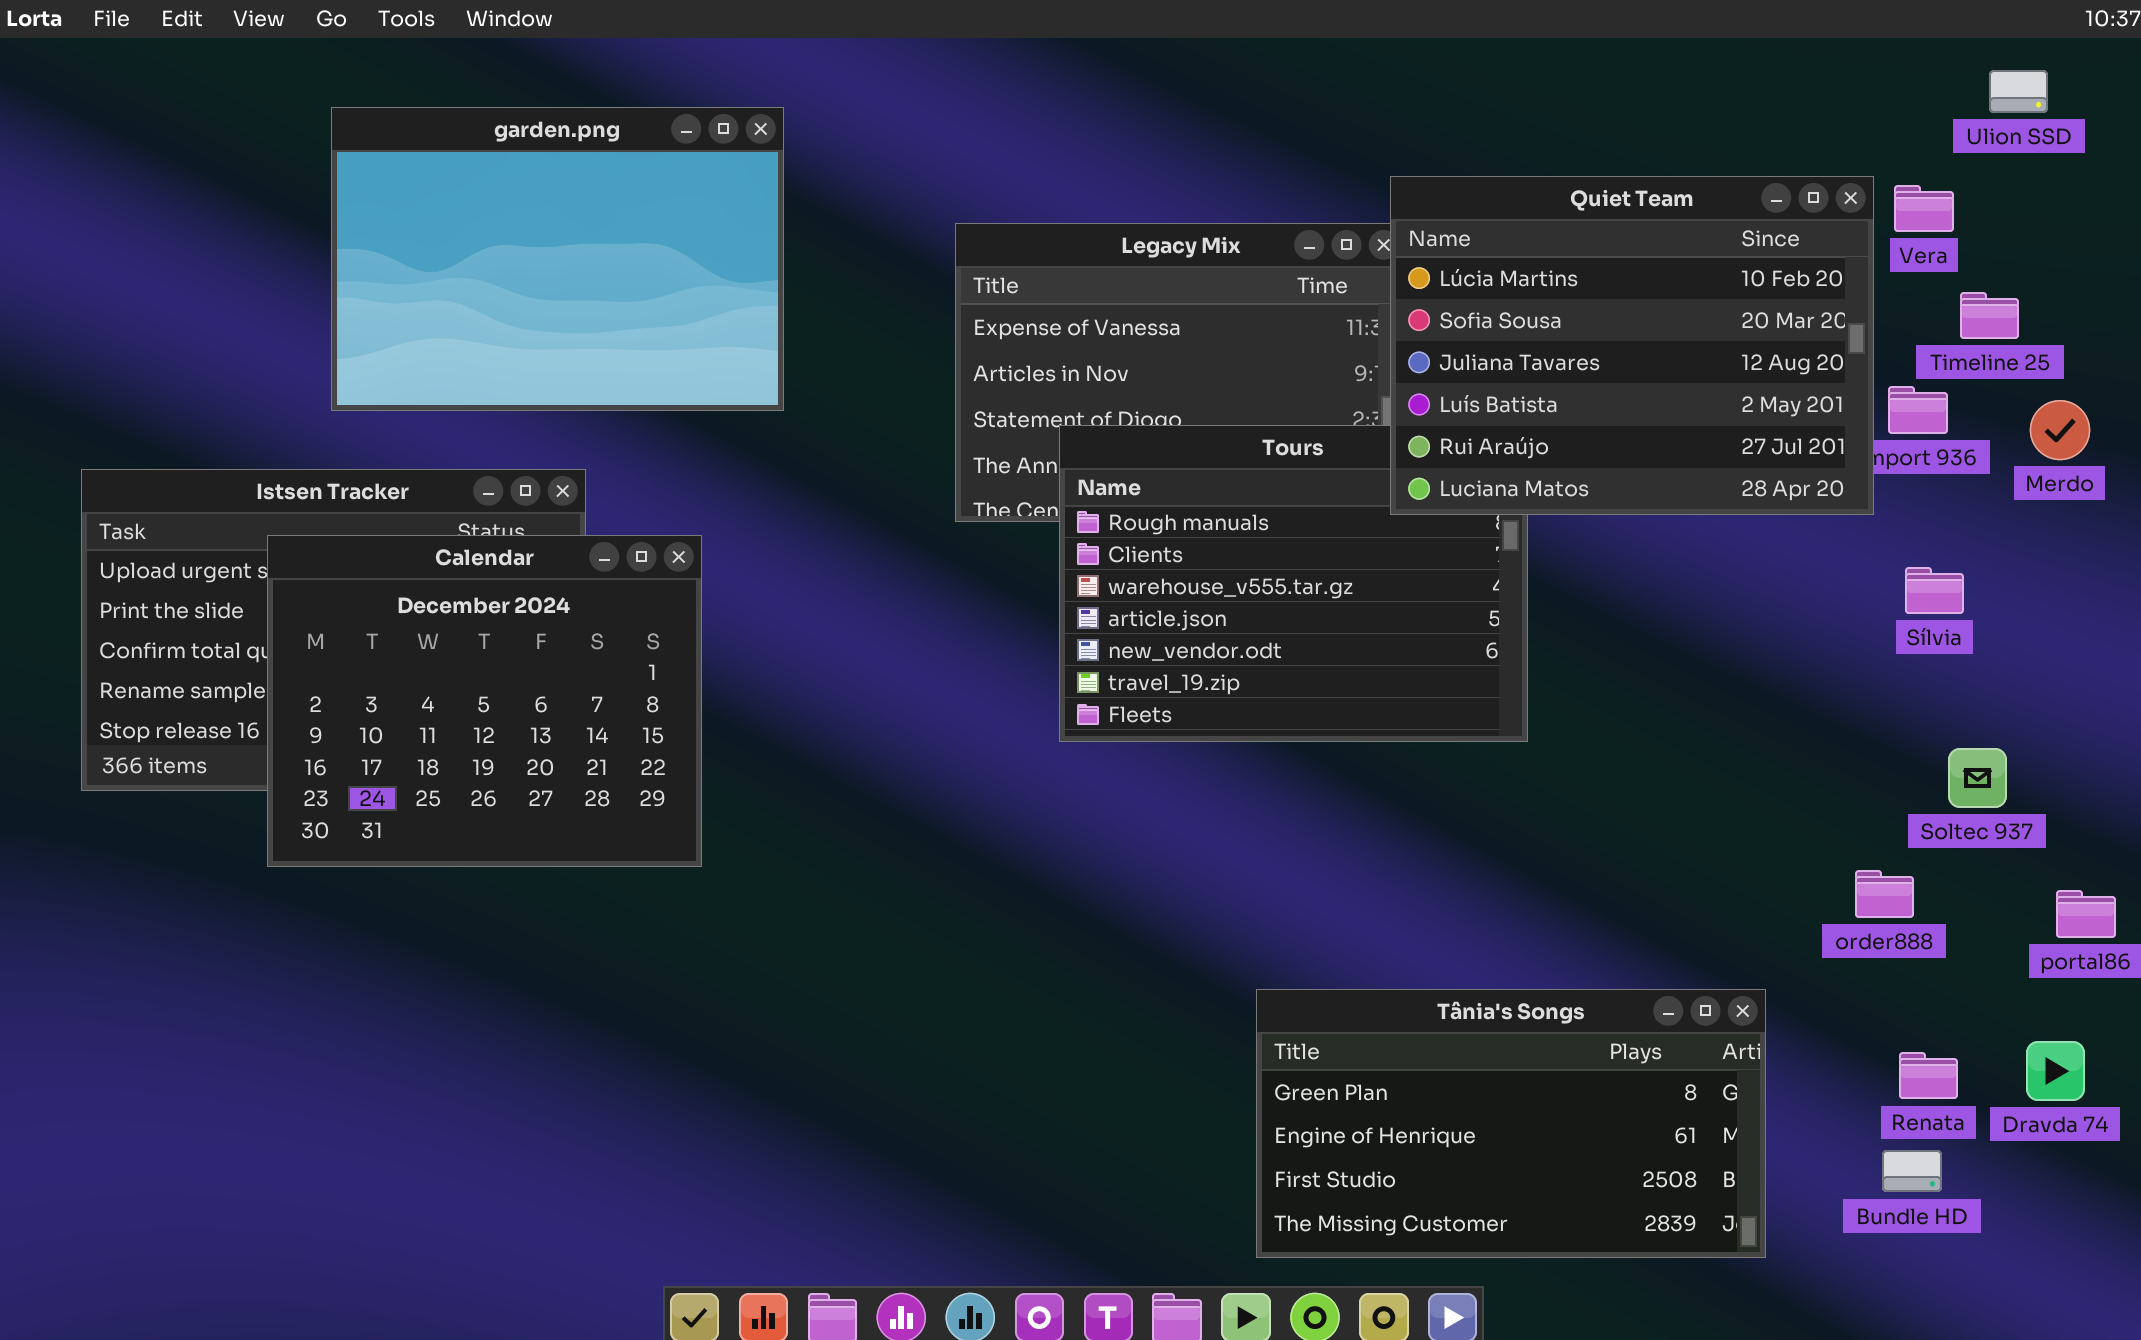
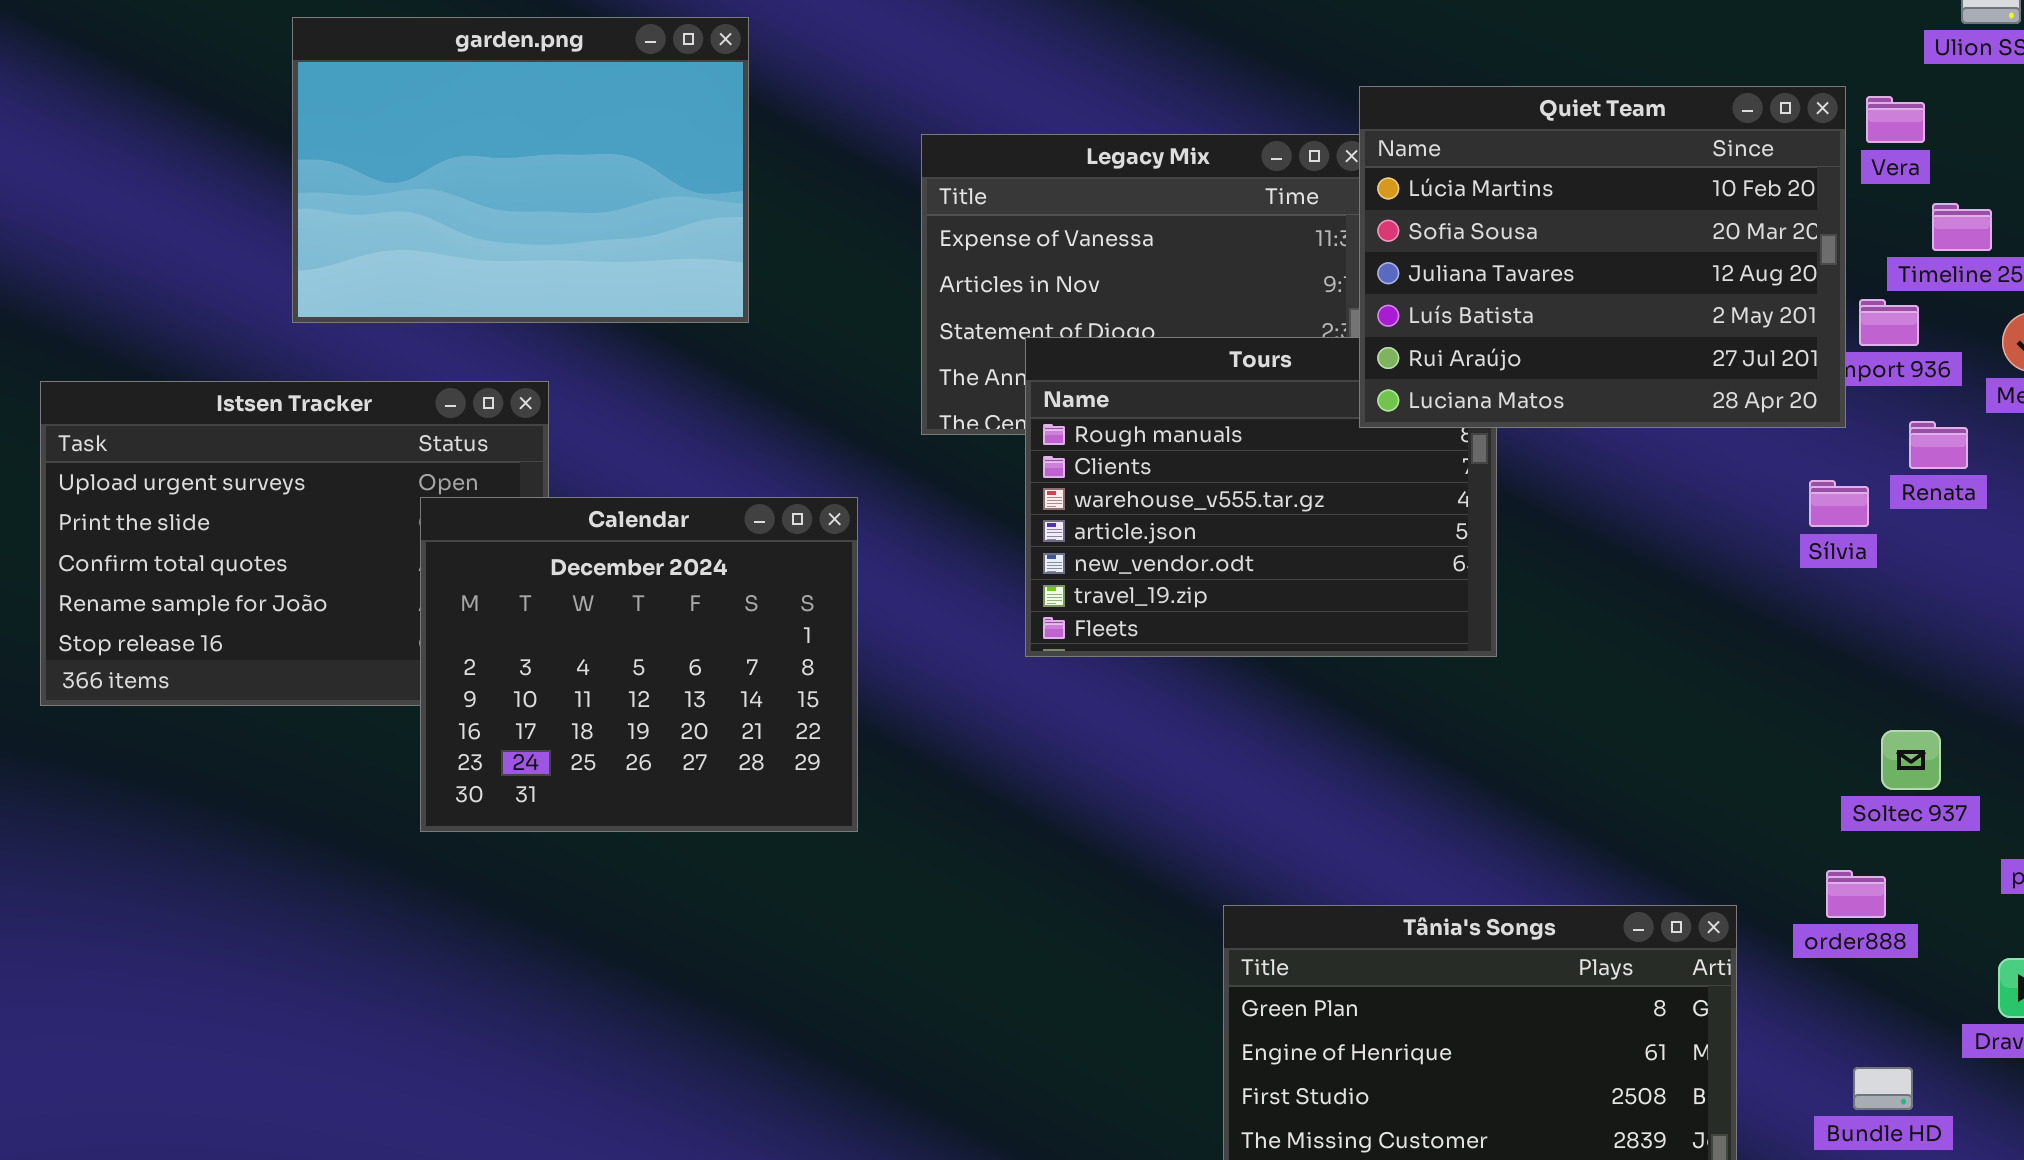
Calendar: [267,535,702,867] -> [420,497,858,832], moved
Sílvia: [1905,567,1964,614] -> [1809,480,1869,527], moved
Soltec 937: [1948,748,2007,808] -> [1881,730,1941,790], moved
order888: [1855,870,1914,918] -> [1826,870,1886,918], moved
Renata: [1899,1052,1958,1099] -> [1909,421,1968,469], moved

